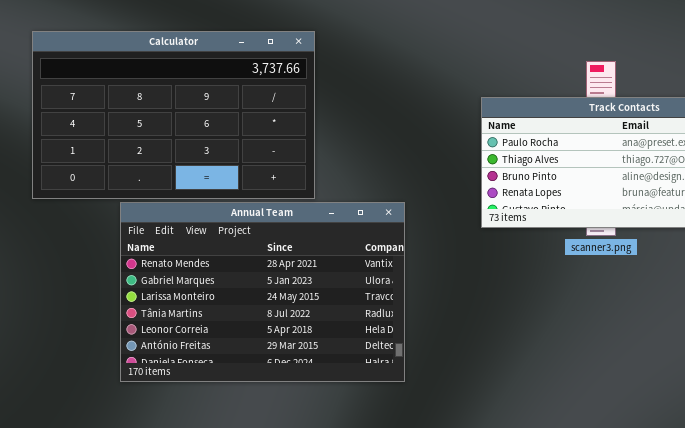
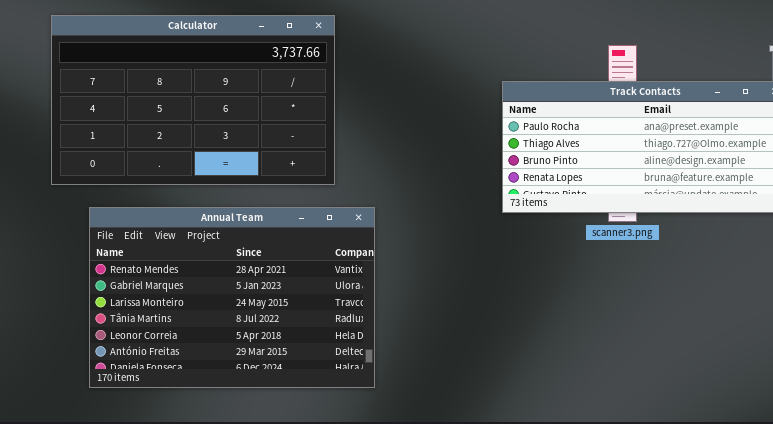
Annual Team: [120,202,405,382] -> [89,207,375,388], moved

